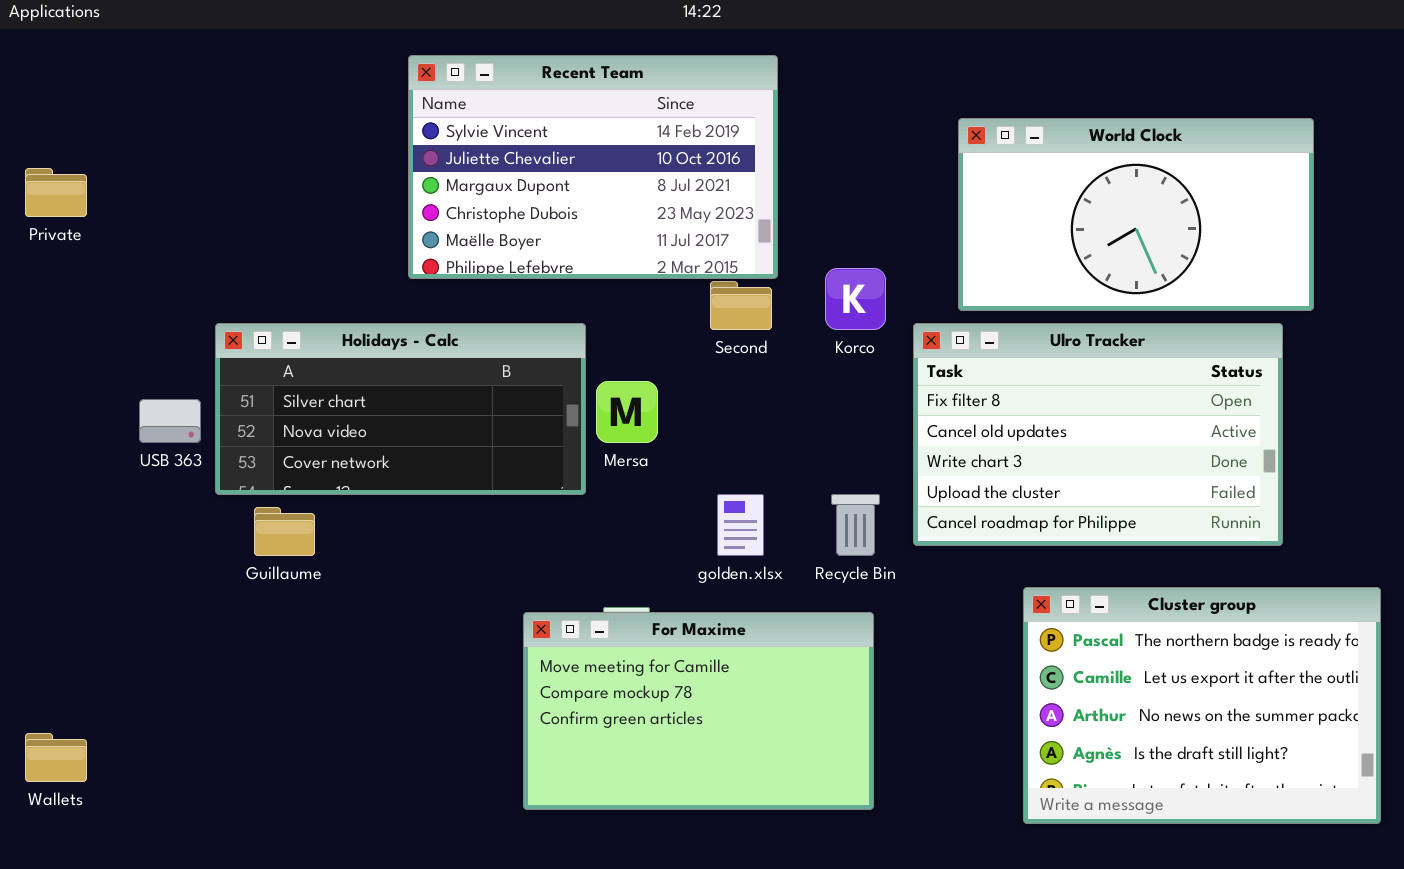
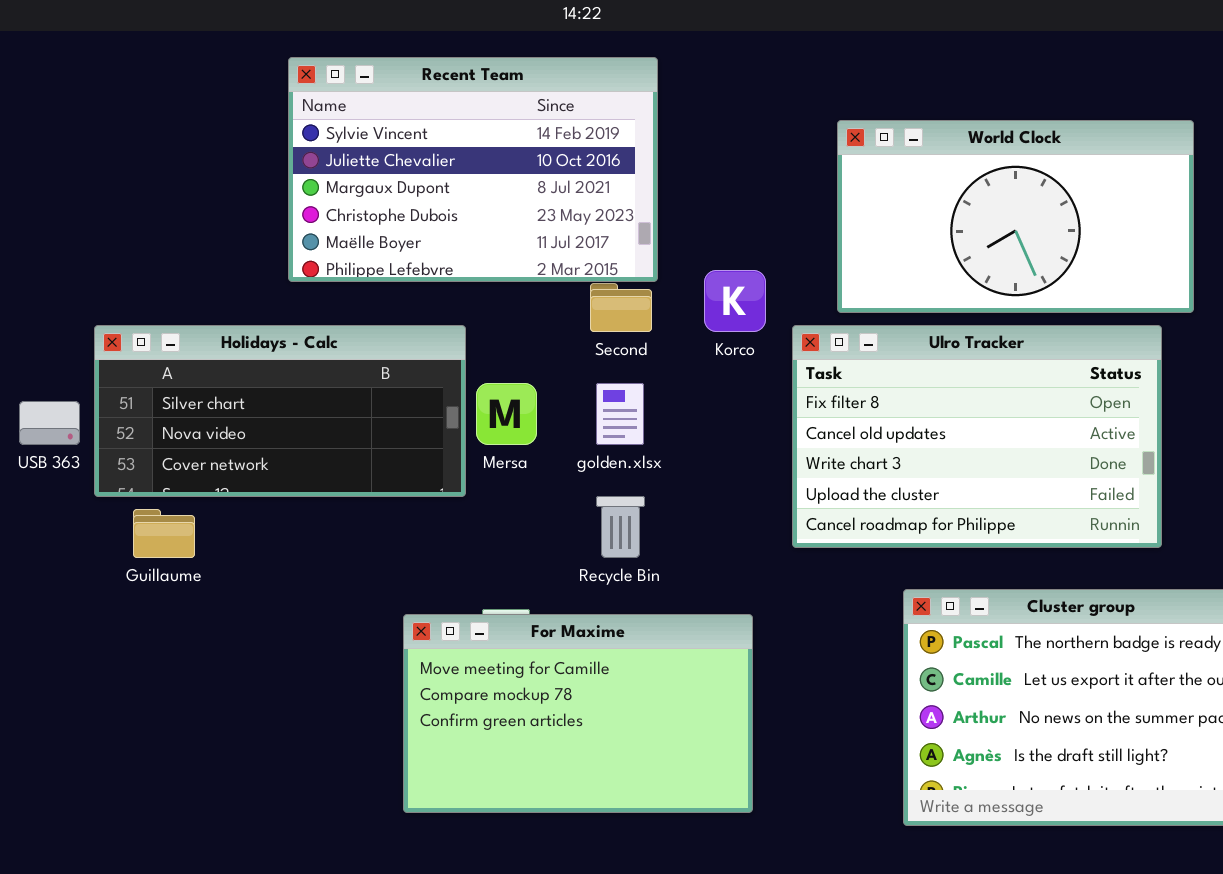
golden.xlsx: [717,494,764,556] -> [596,383,644,445], moved
Recycle Bin: [831,494,880,556] -> [596,496,645,558], moved

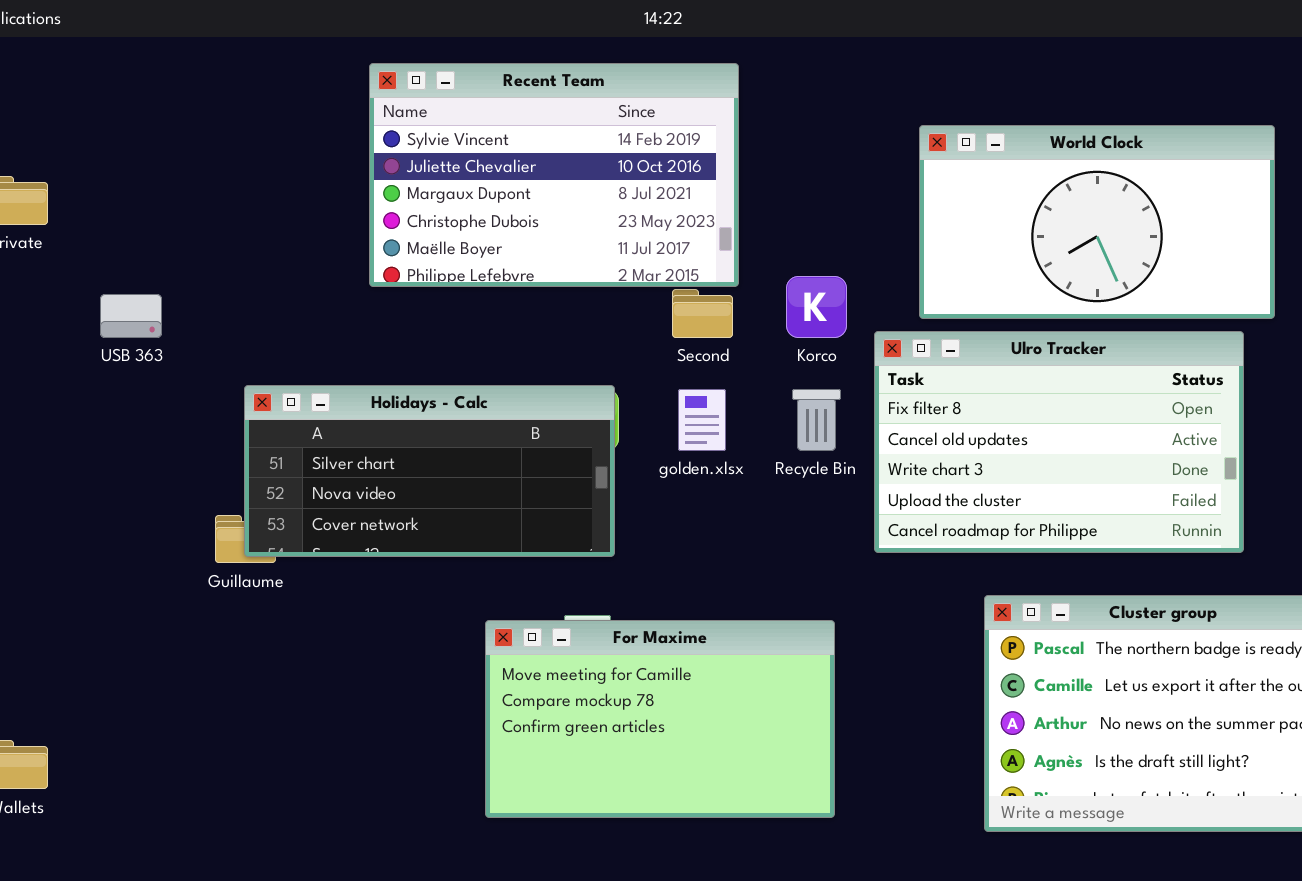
Holidays - Calc: [94,325,466,497] -> [244,385,615,557], moved
USB 363: [19,401,80,445] -> [100,294,162,338], moved
Recycle Bin: [596,496,645,558] -> [792,389,841,451], moved

